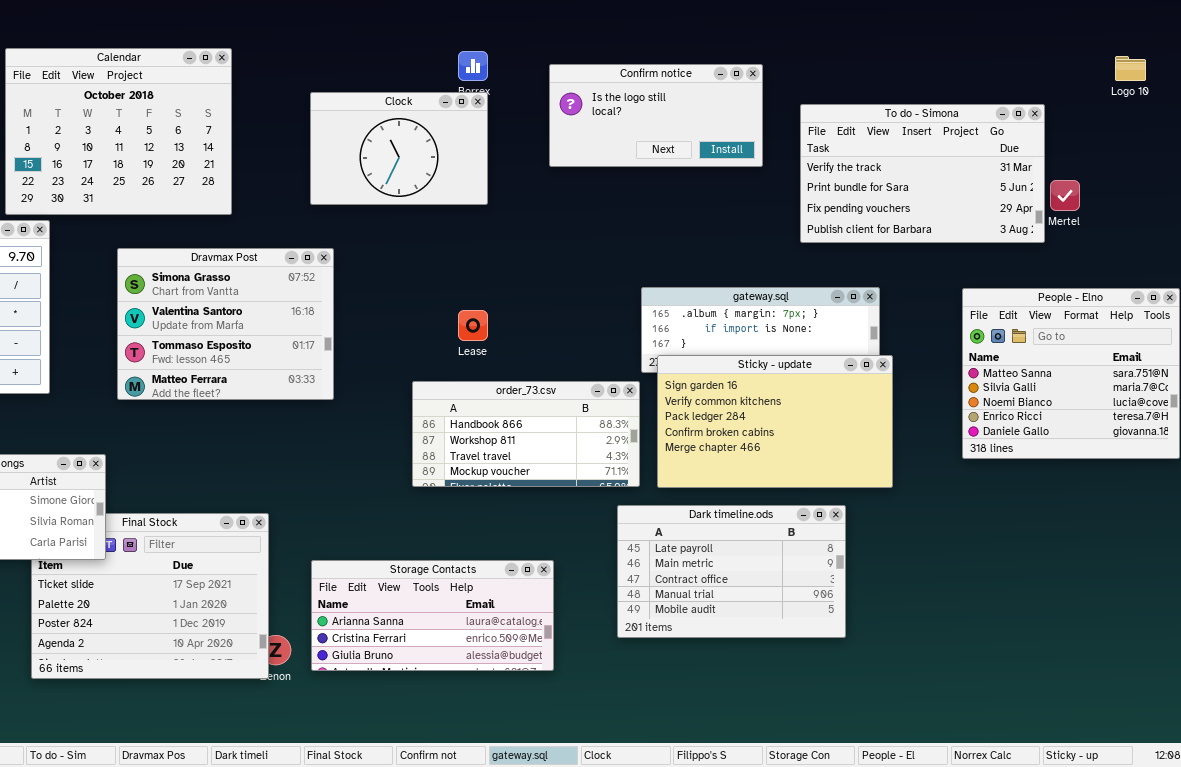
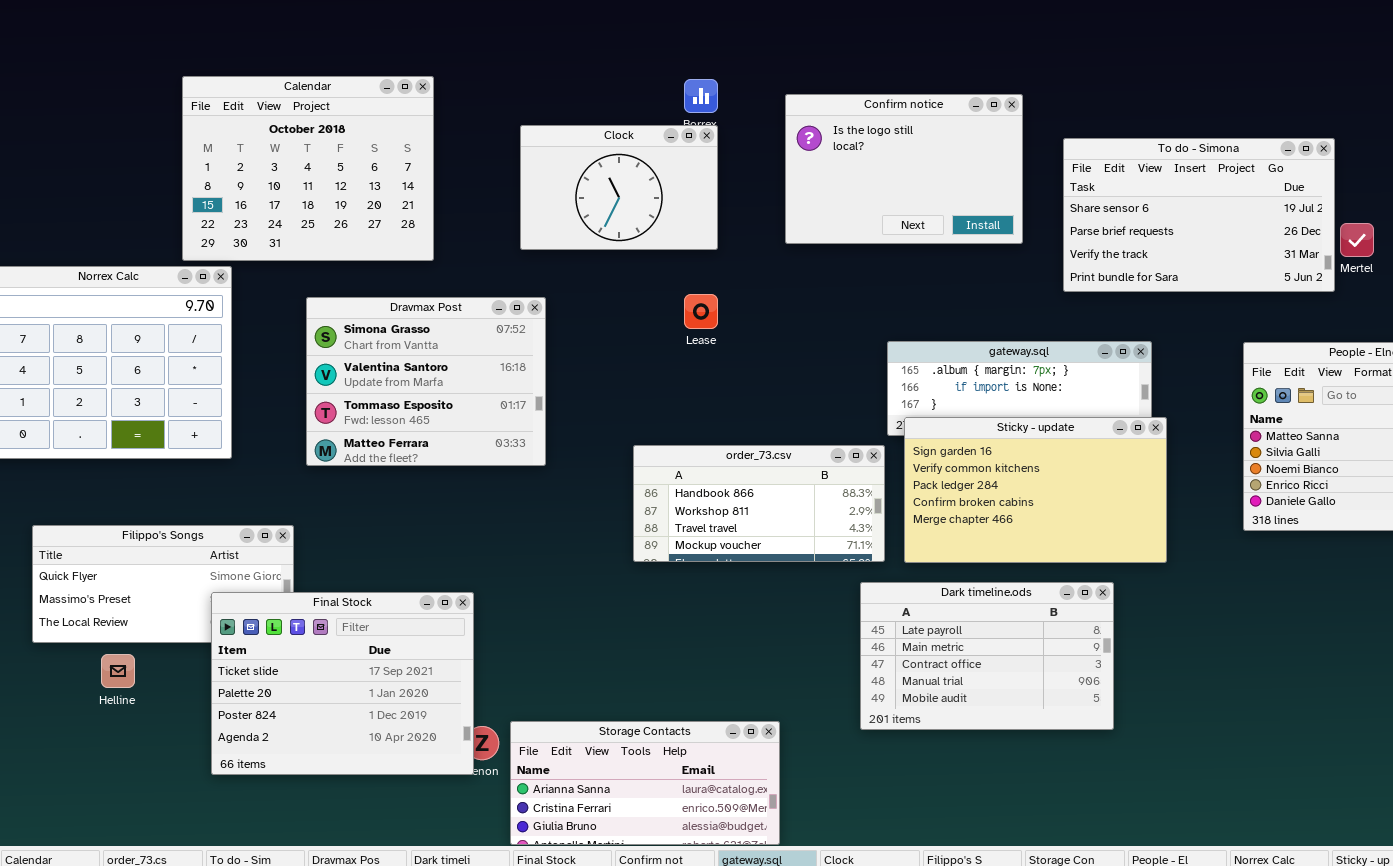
Confirm notice: [549,64,763,167] -> [785,94,1023,244], resized
To do - Simona: [800,104,1045,243] -> [1063,138,1335,292], scrolled up 2 rows
Lease: [458,310,488,341] -> [684,294,718,329], moved
Final Stock: [31,513,269,679] -> [211,592,474,775], raised
Storage Contacts: [311,560,554,671] -> [510,721,780,845], moved

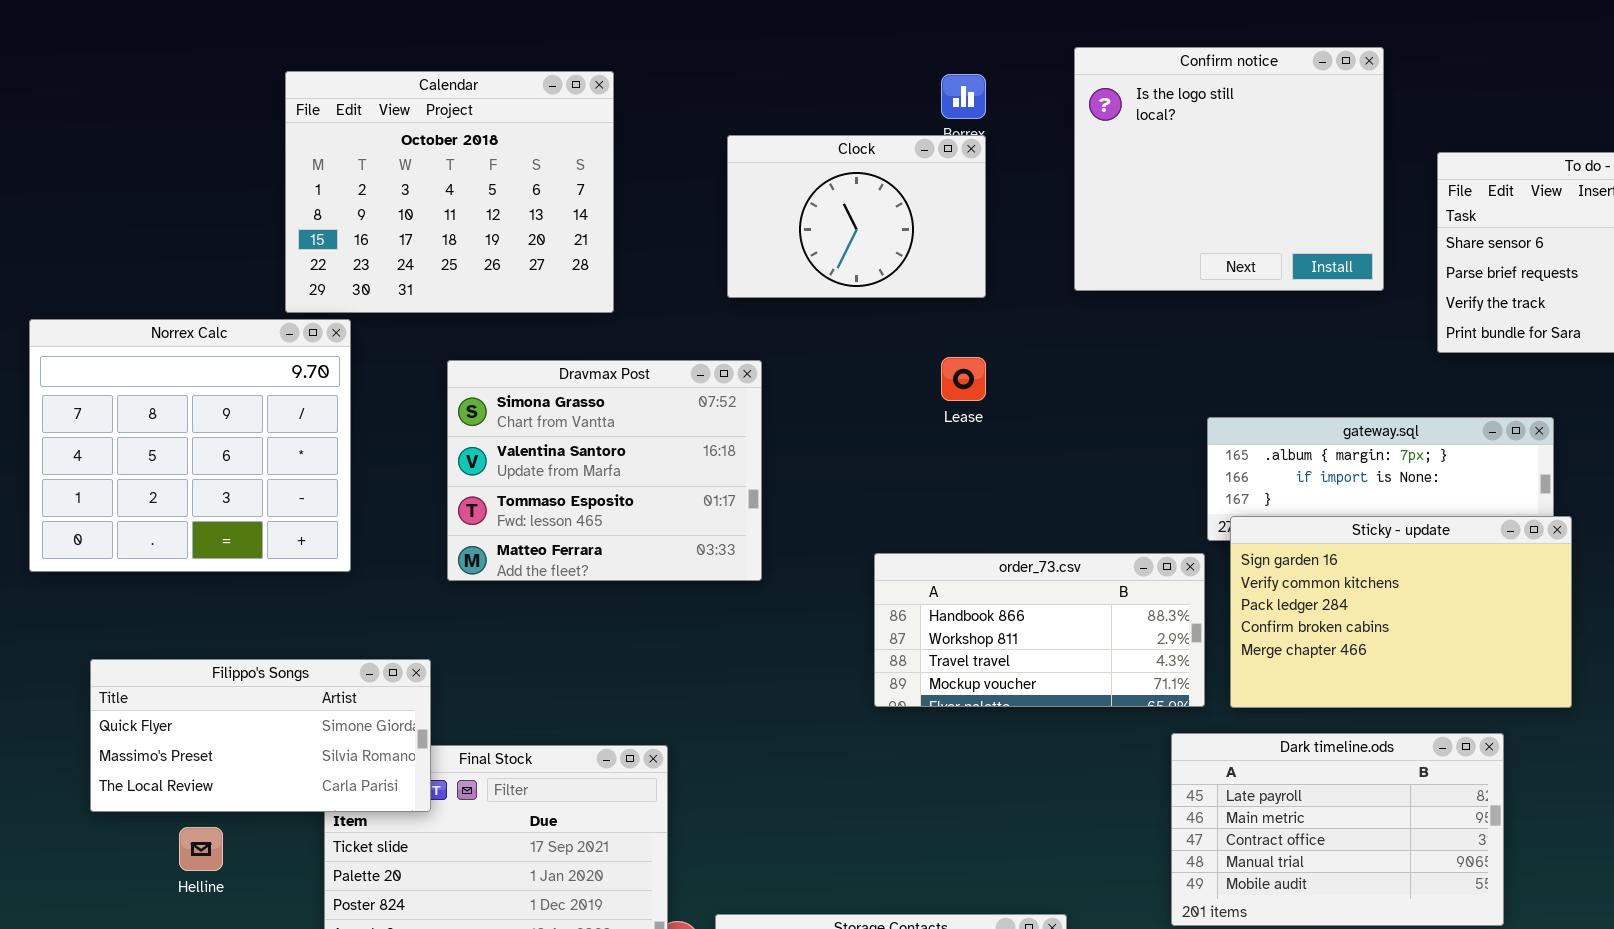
Confirm notice: [785,94,1023,244] -> [1074,47,1384,291], resized
Filippo's Songs: [32,525,294,643] -> [90,659,431,812], raised

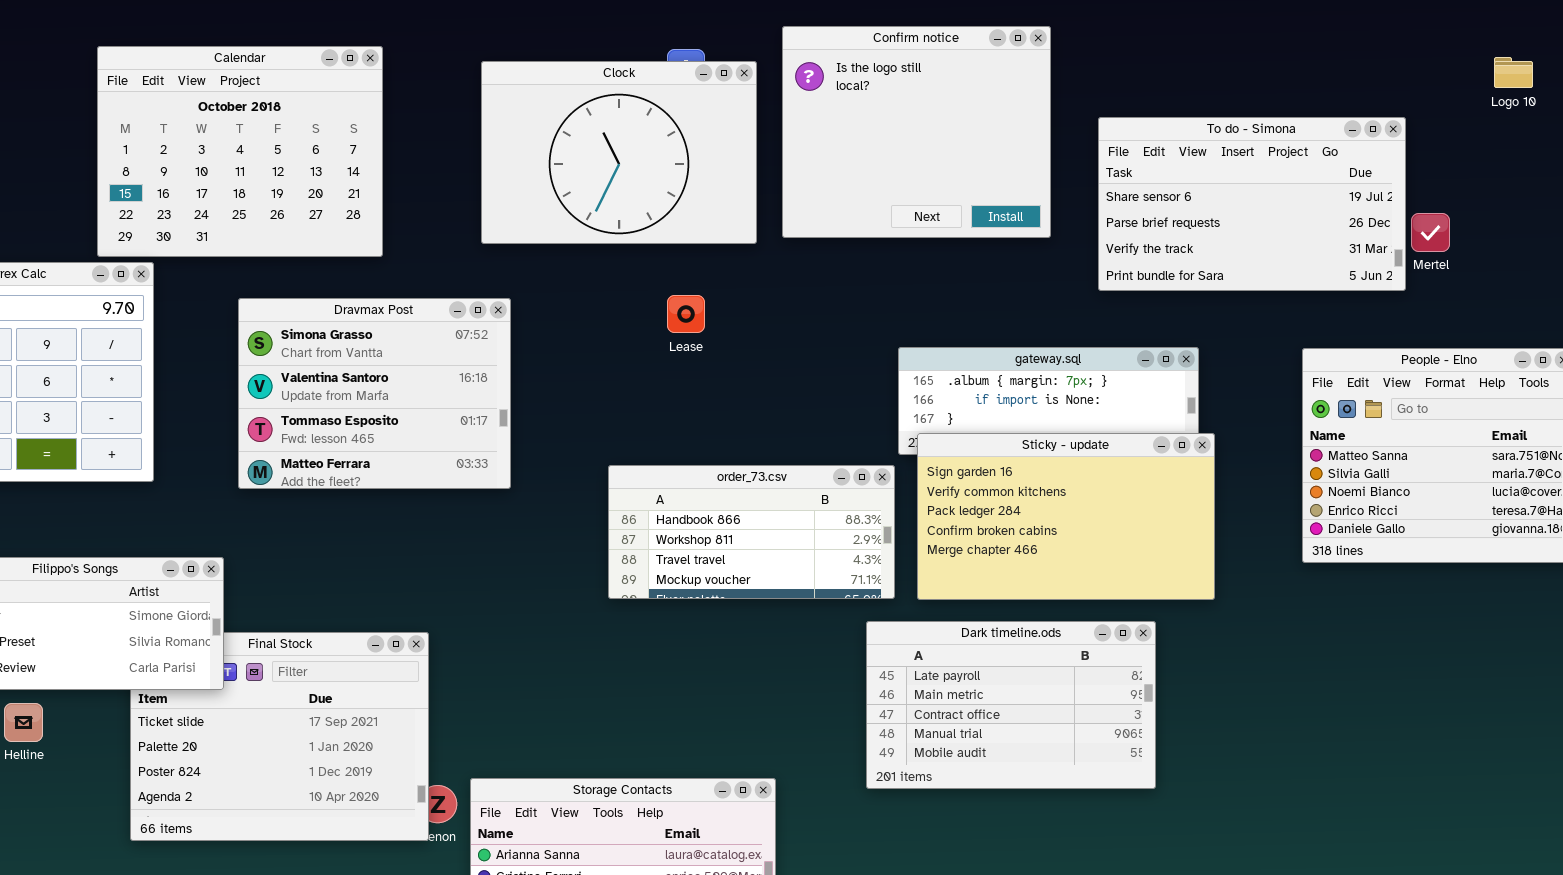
Clock: [727,135,986,298] -> [481,61,757,244], resized

